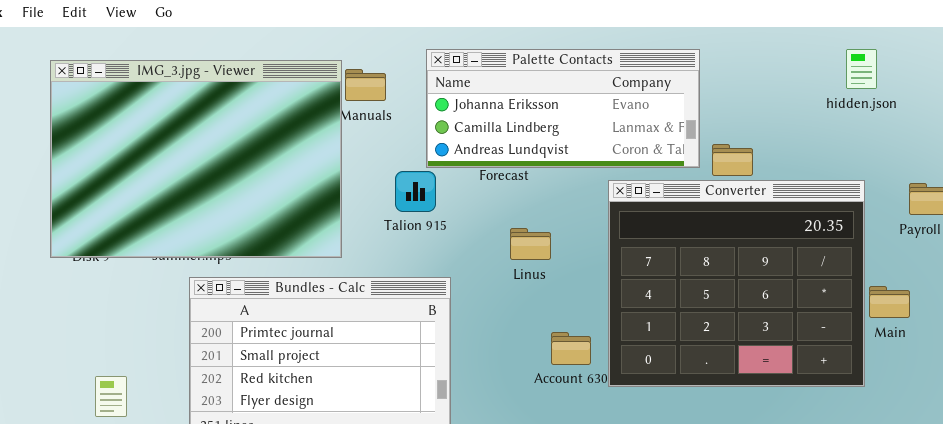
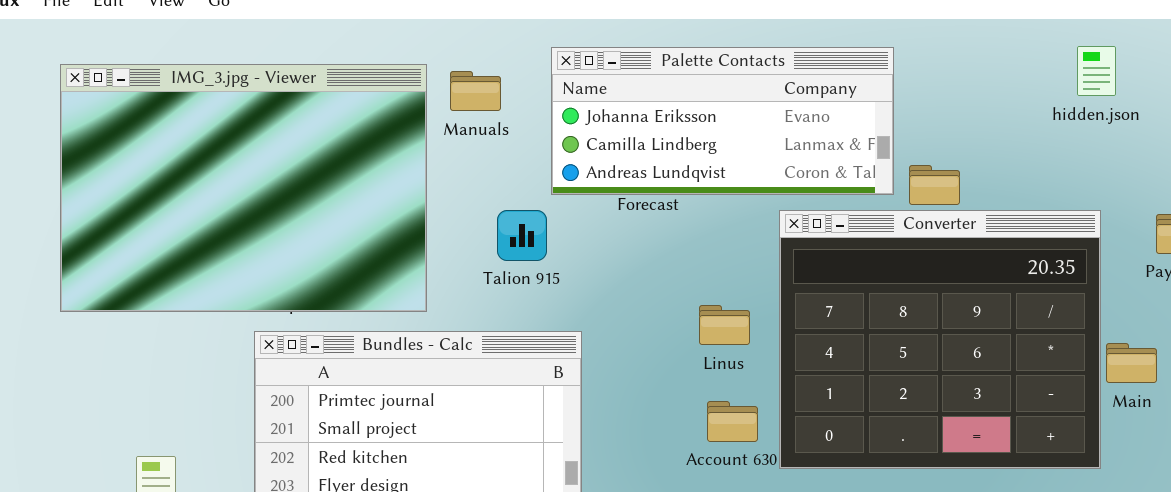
IMG_3.jpg - Viewer: [50,60,342,258] -> [60,64,427,312], moved
Talion 915: [395,171,436,212] -> [497,210,547,261], moved
Linus: [510,228,551,260] -> [699,305,750,345], moved

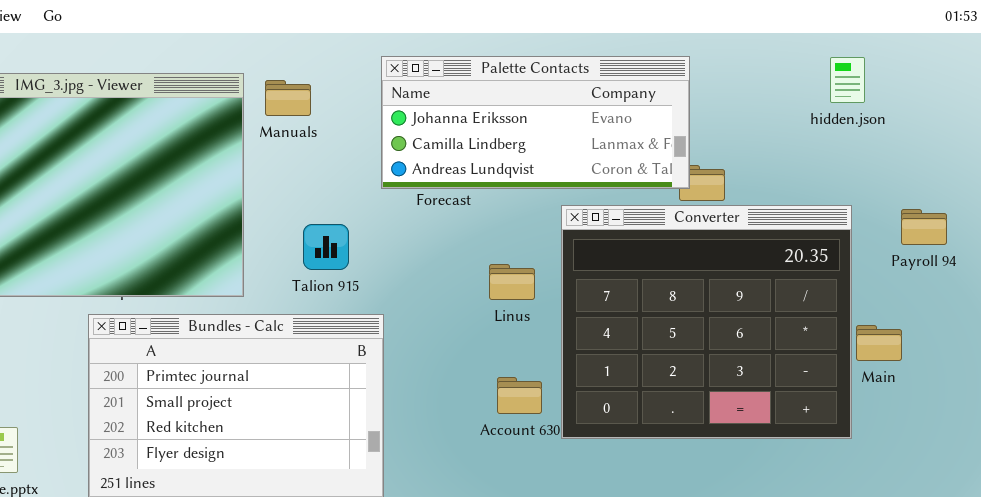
Palette Contacts: [551,47,894,195] -> [381,56,690,189], moved
Talion 915: [497,210,547,261] -> [303,224,349,270], moved
Linus: [699,305,750,345] -> [489,264,535,300], moved

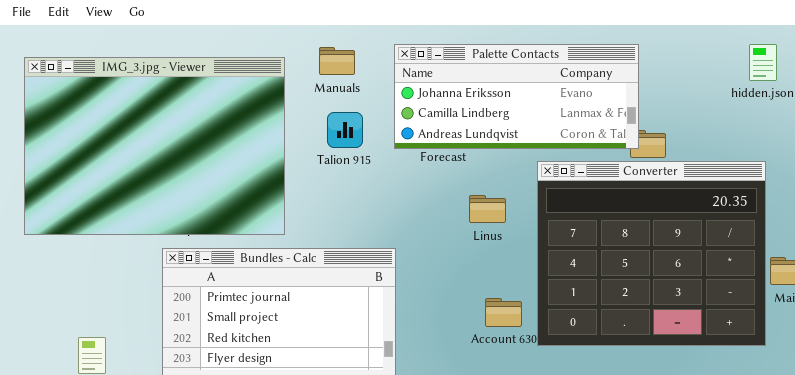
Manuals: [265,80,311,116] -> [319,47,355,75], moved
Talion 915: [303,224,349,270] -> [327,112,363,148], moved
Linus: [489,264,535,300] -> [469,195,506,223], moved

